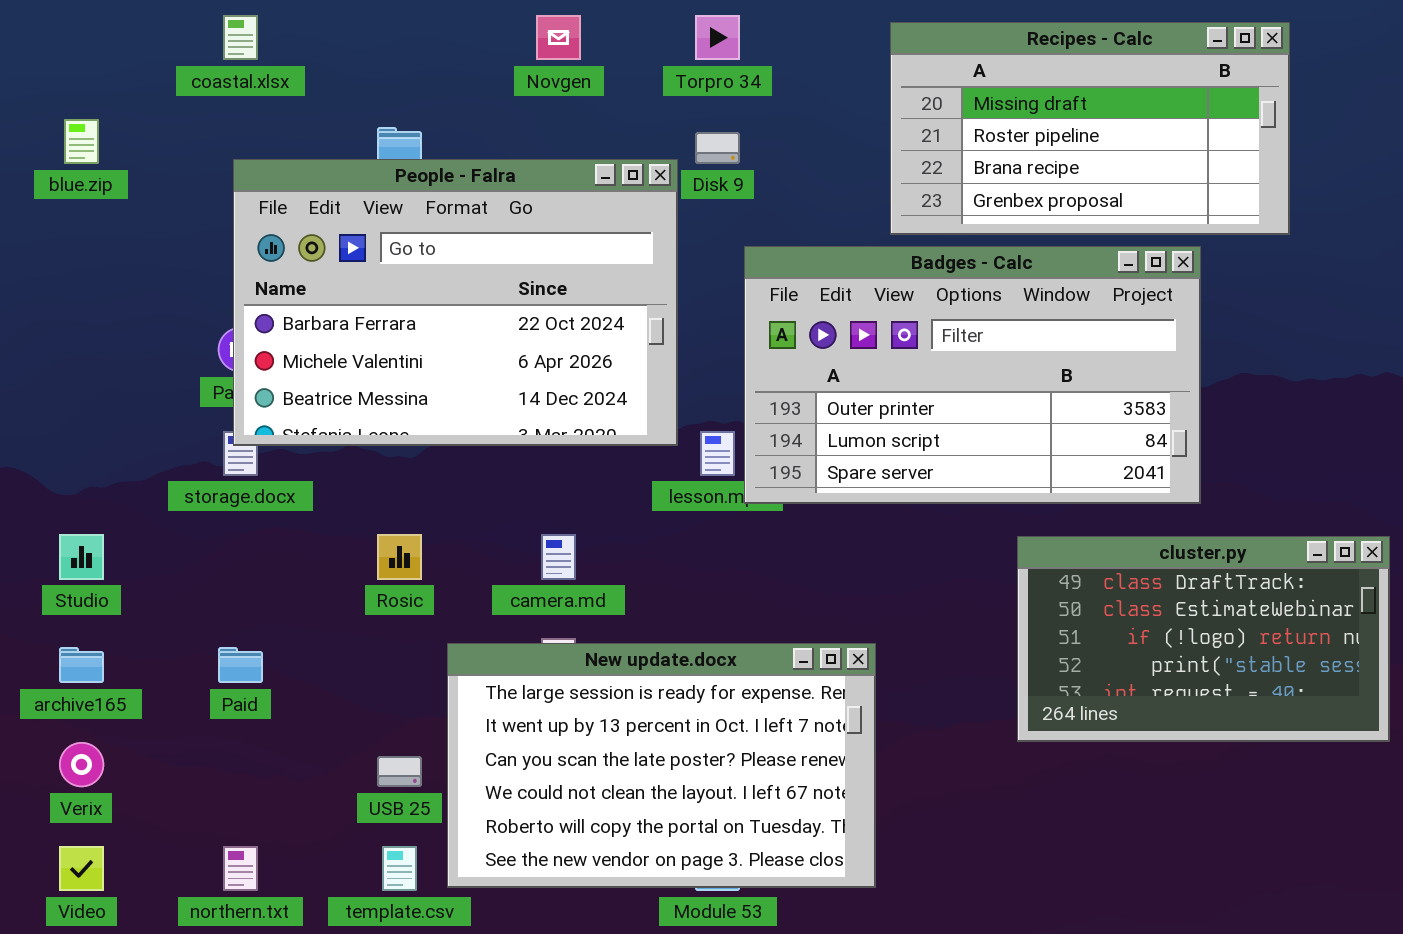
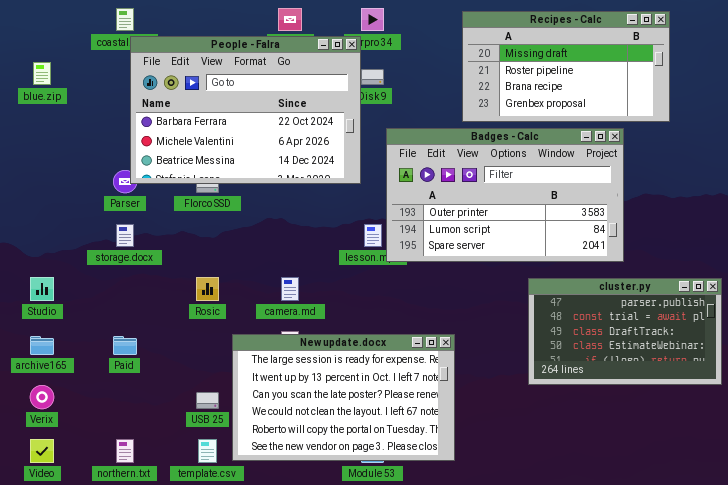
People - Falra: [233,159,678,446] -> [130,36,361,184], moved
cluster.py: [1017,536,1390,742] -> [528,278,722,385], scrolled up 2 rows

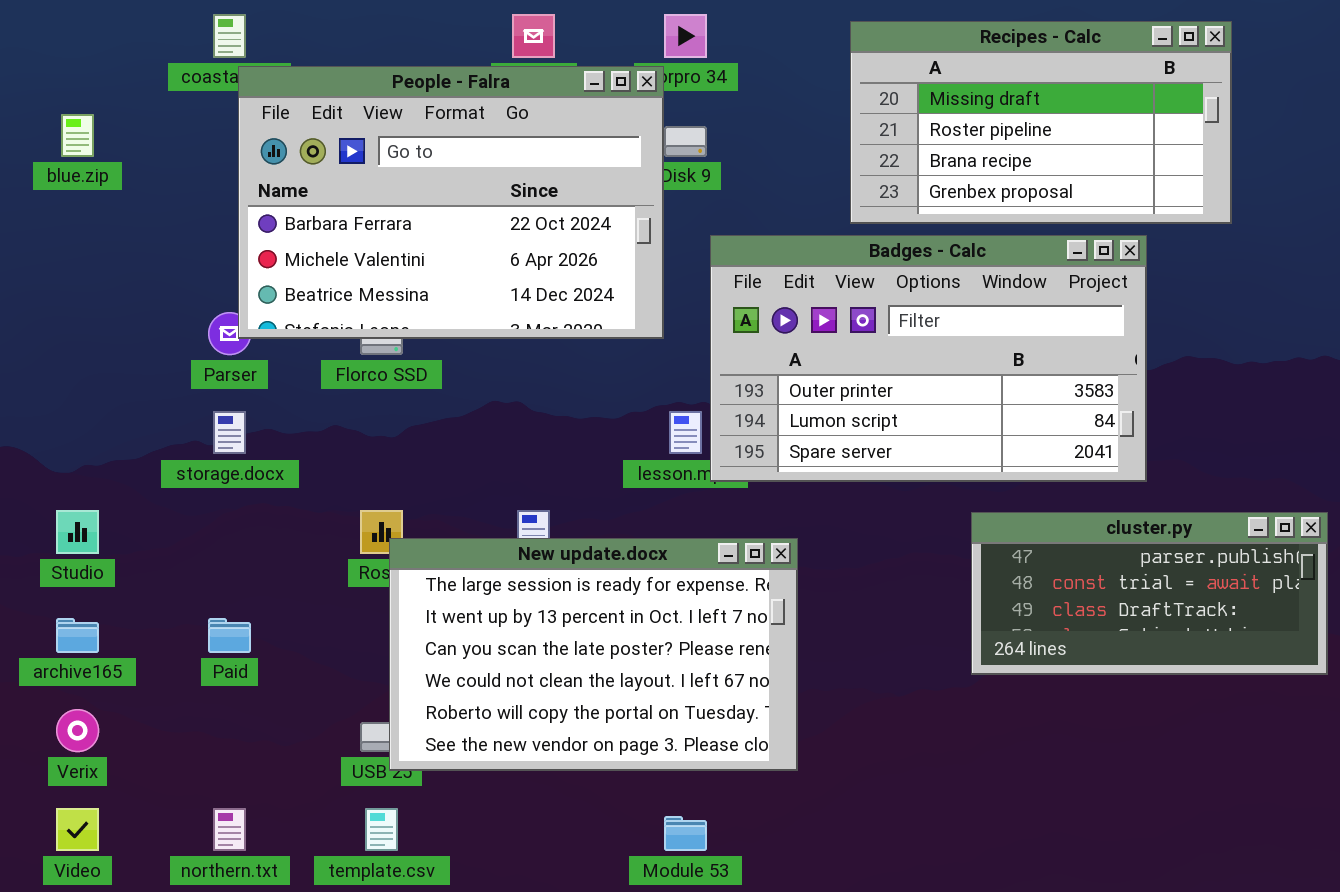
cluster.py: [528,278,722,385] -> [971,512,1328,675], resized
New update.docx: [232,334,455,461] -> [389,538,798,771], moved

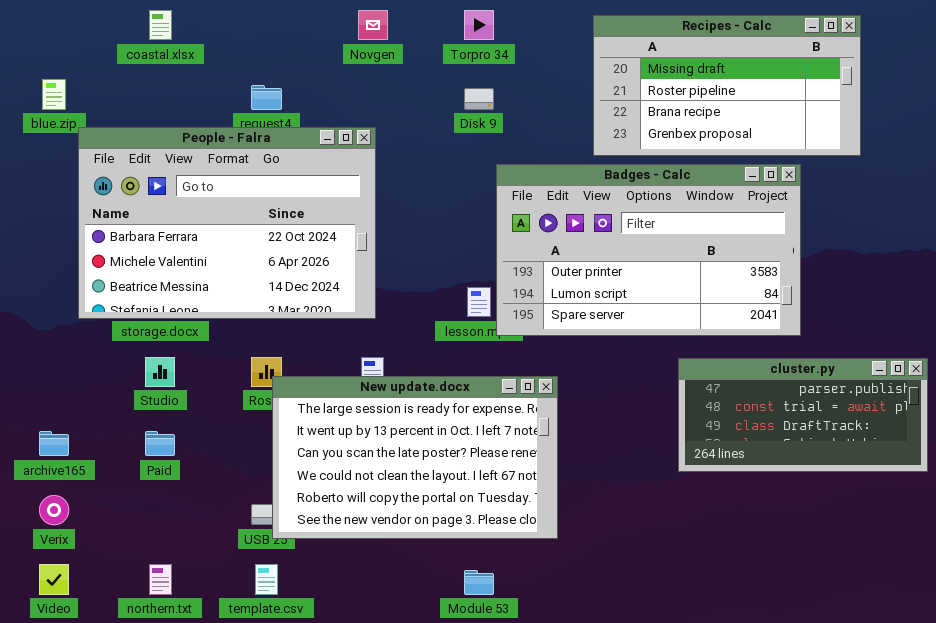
People - Falra: [238,66,664,339] -> [78,127,376,319], moved
Studio: [56,510,99,554] -> [145,357,175,387], moved

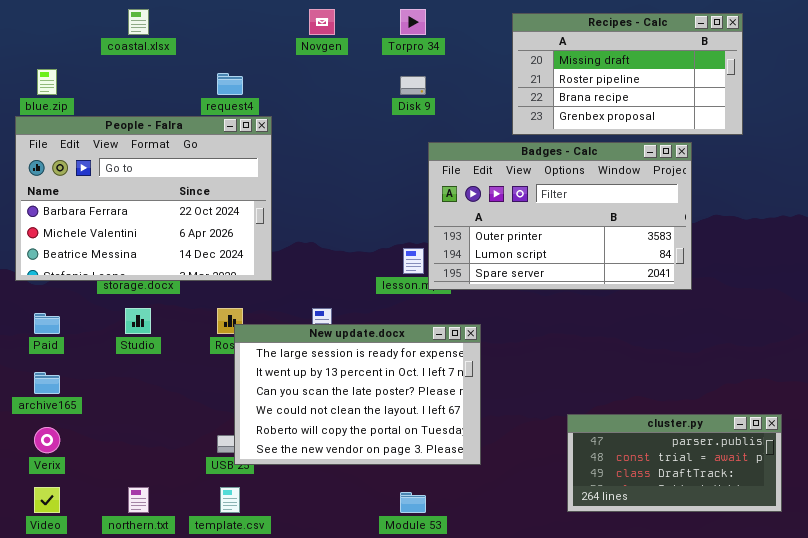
People - Falra: [78,127,376,319] -> [15,116,272,281], moved
cluster.py: [678,358,928,472] -> [567,414,782,512], moved
Paid: [145,431,175,456] -> [34,313,60,334], moved

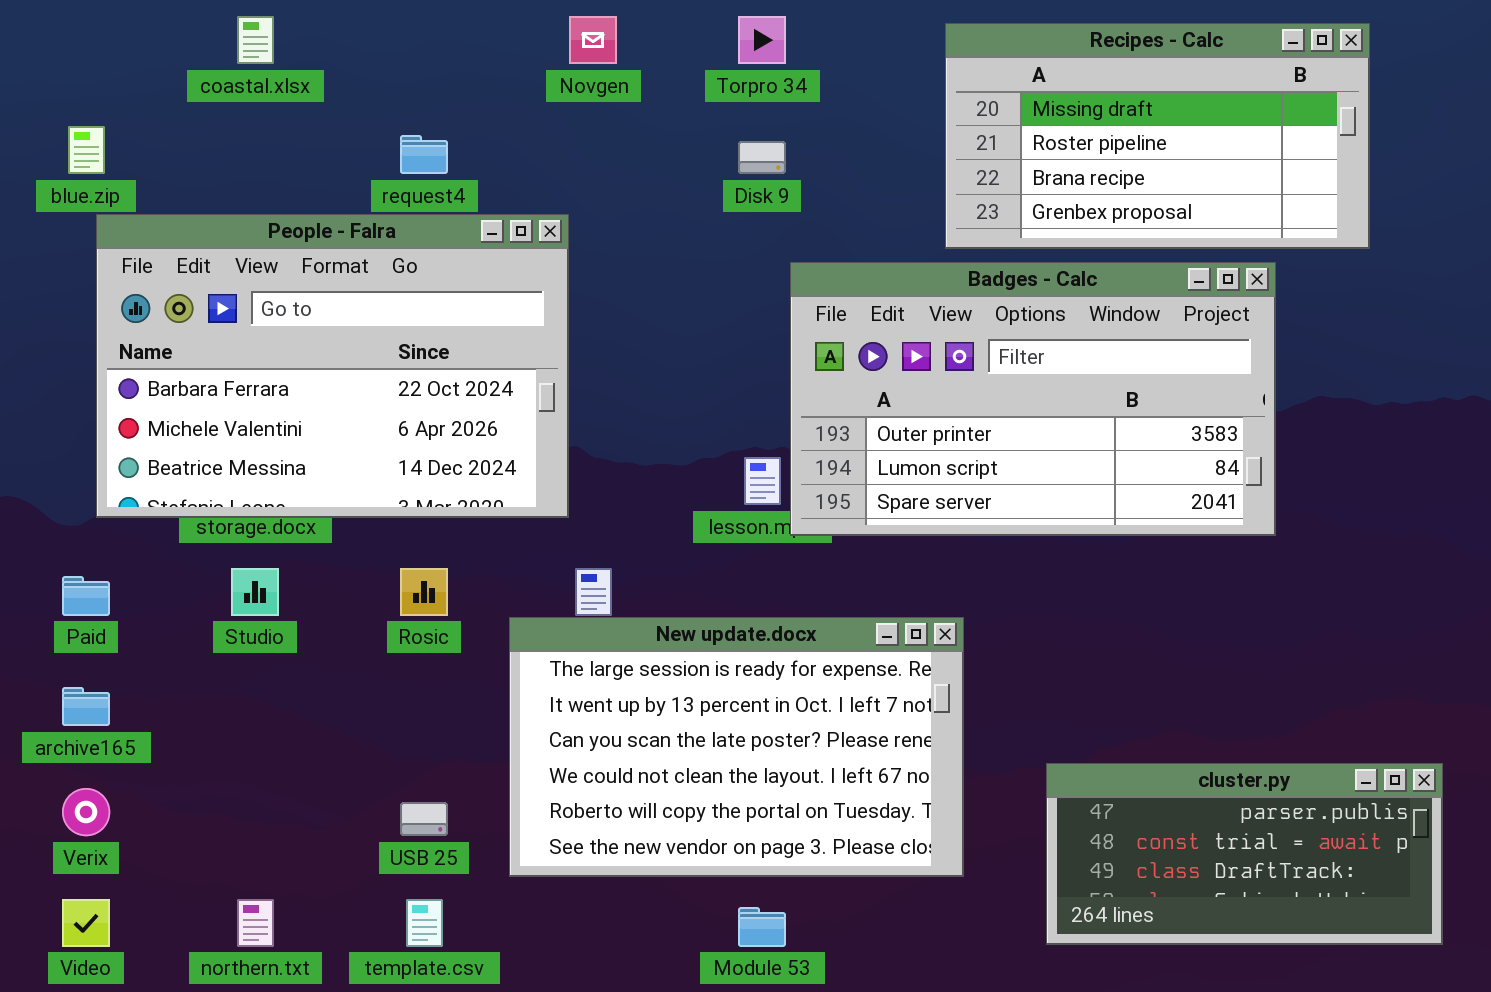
People - Falra: [15,116,272,281] -> [96,214,569,518], moved
New update.docx: [234,324,481,465] -> [509,617,964,877], moved

